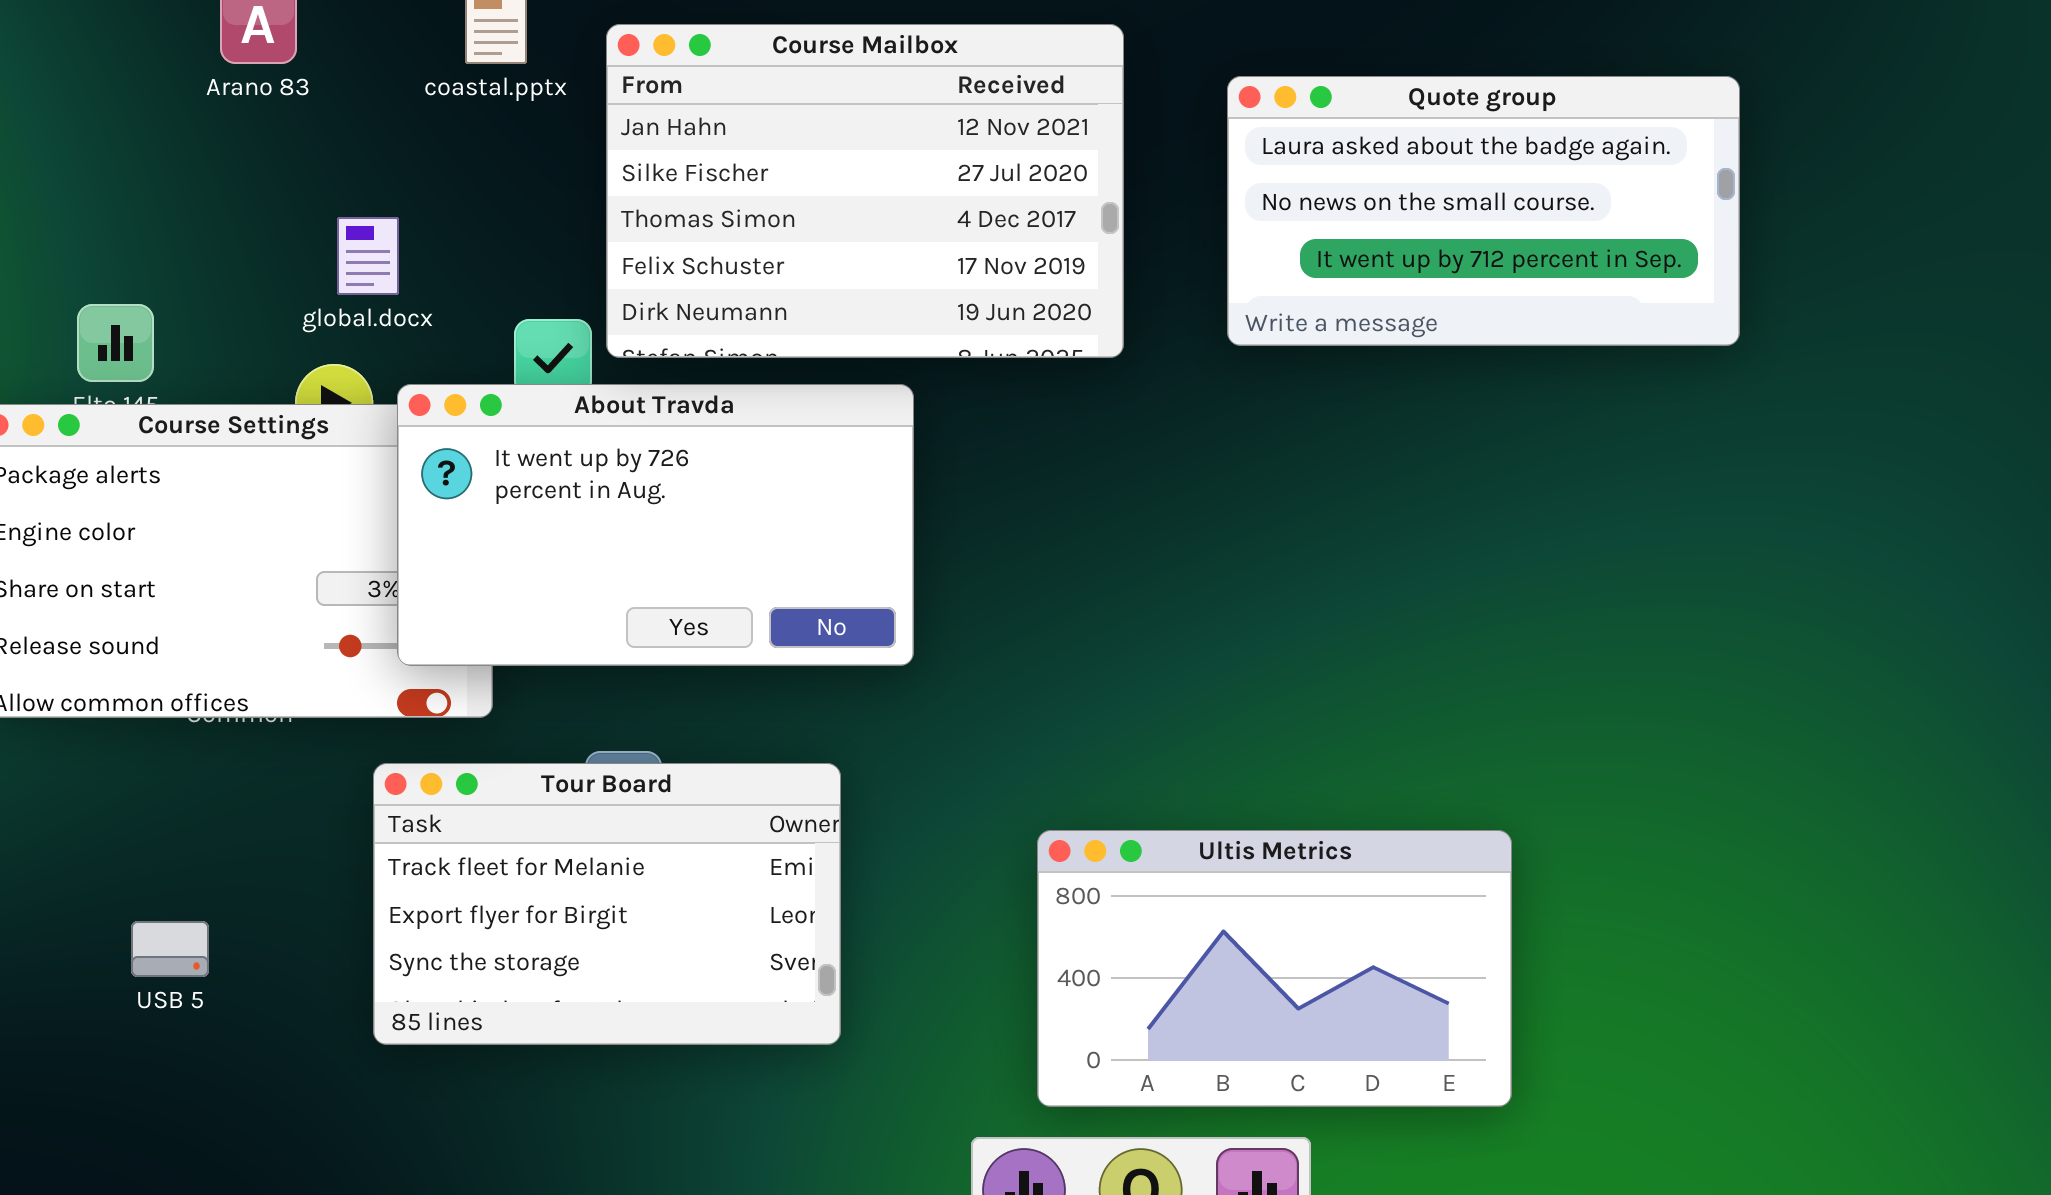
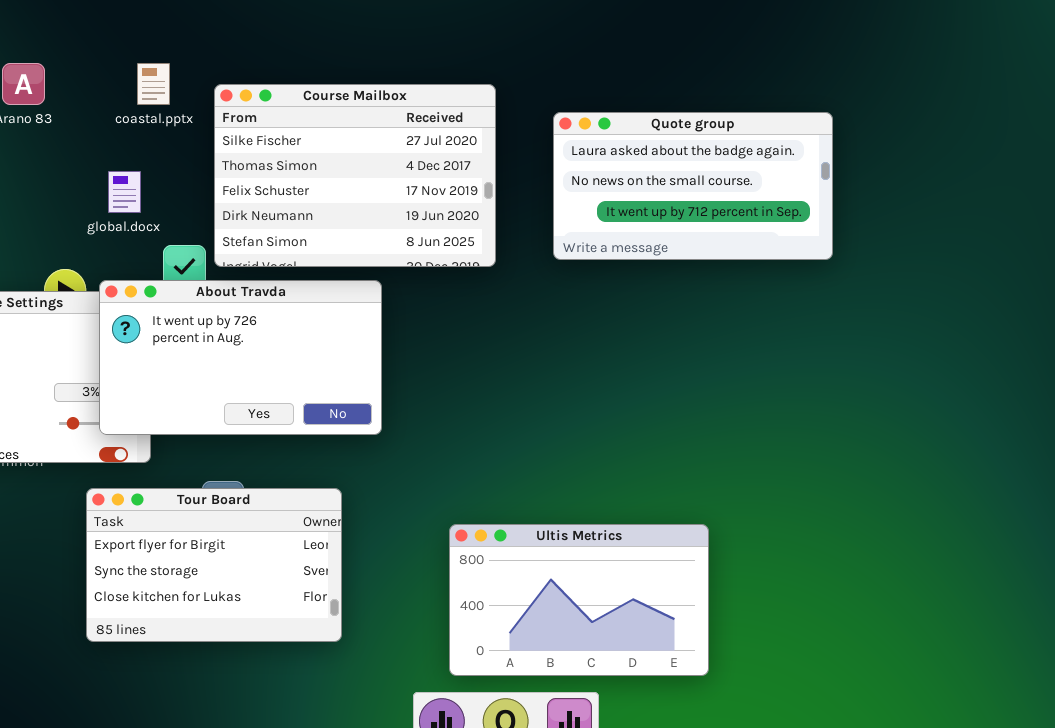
Course Mailbox: [606,24,1124,358] -> [214,84,496,267], scrolled down 1 row
global.docx: [337,217,399,295] -> [108,171,141,213], moved
Tour Board: [373,763,841,1045] -> [86,488,342,642], scrolled down 1 row

